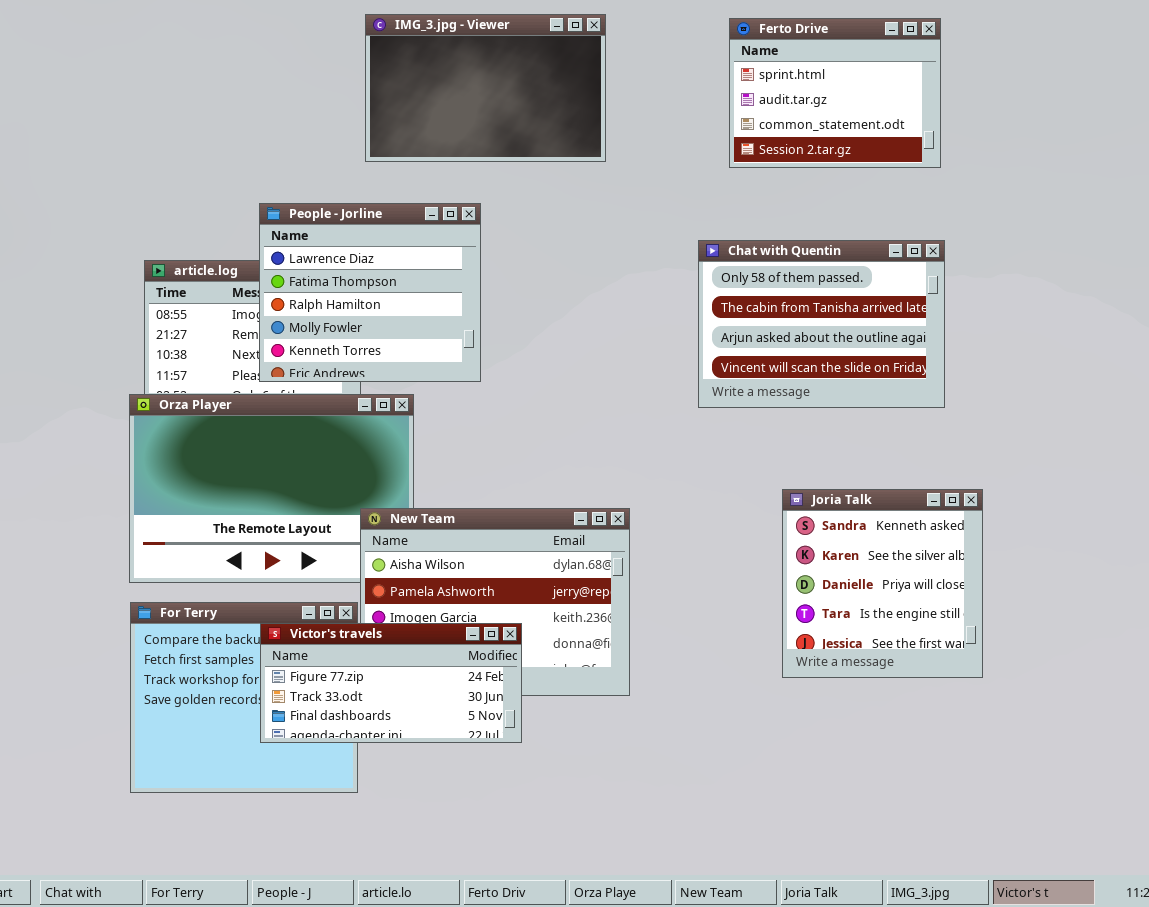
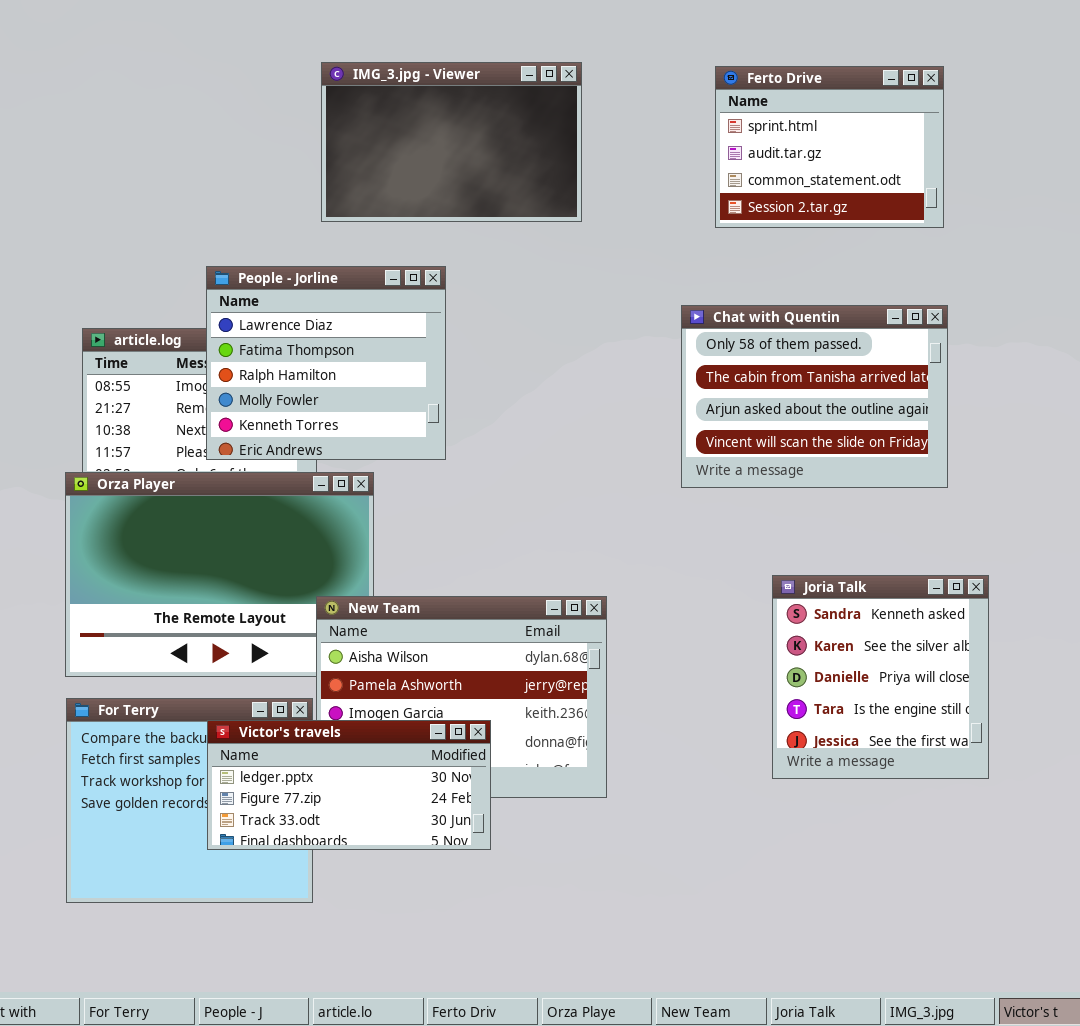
Victor's travels: [260,623,522,743] -> [207,720,491,850], scrolled up 1 row

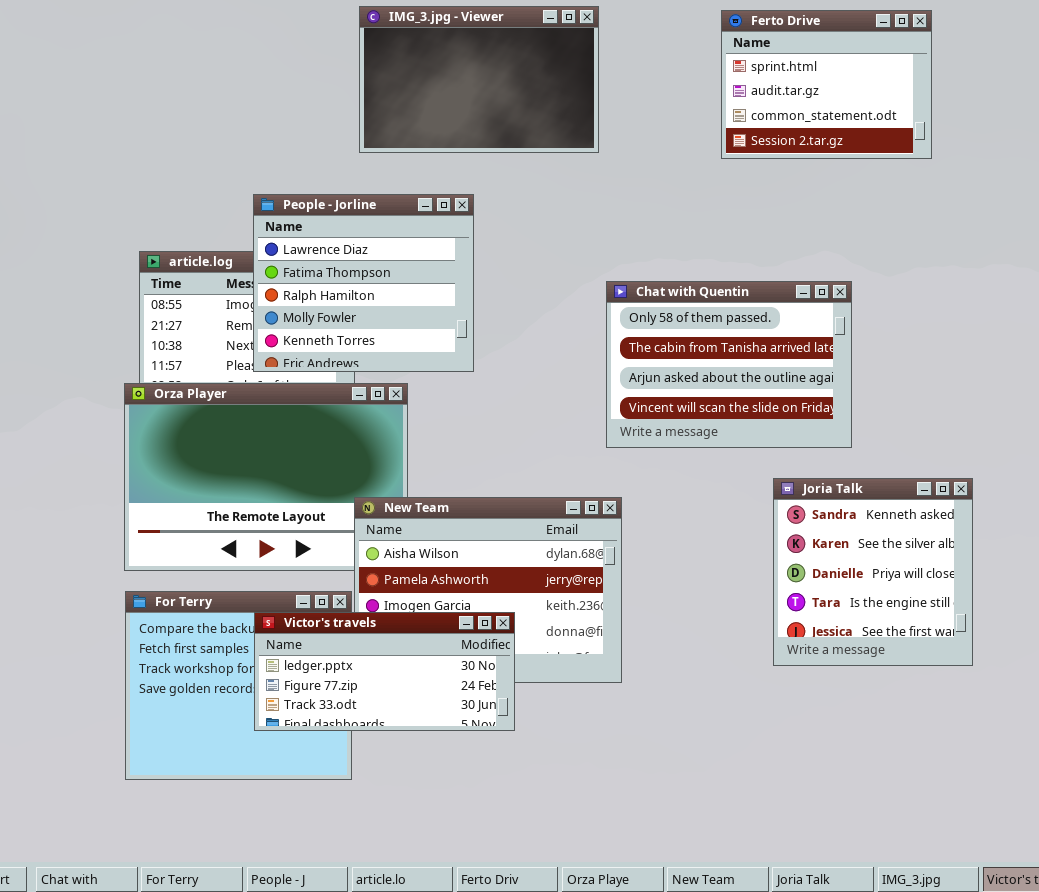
Chat with Quentin: [681,305,948,488] -> [606,281,852,448], moved

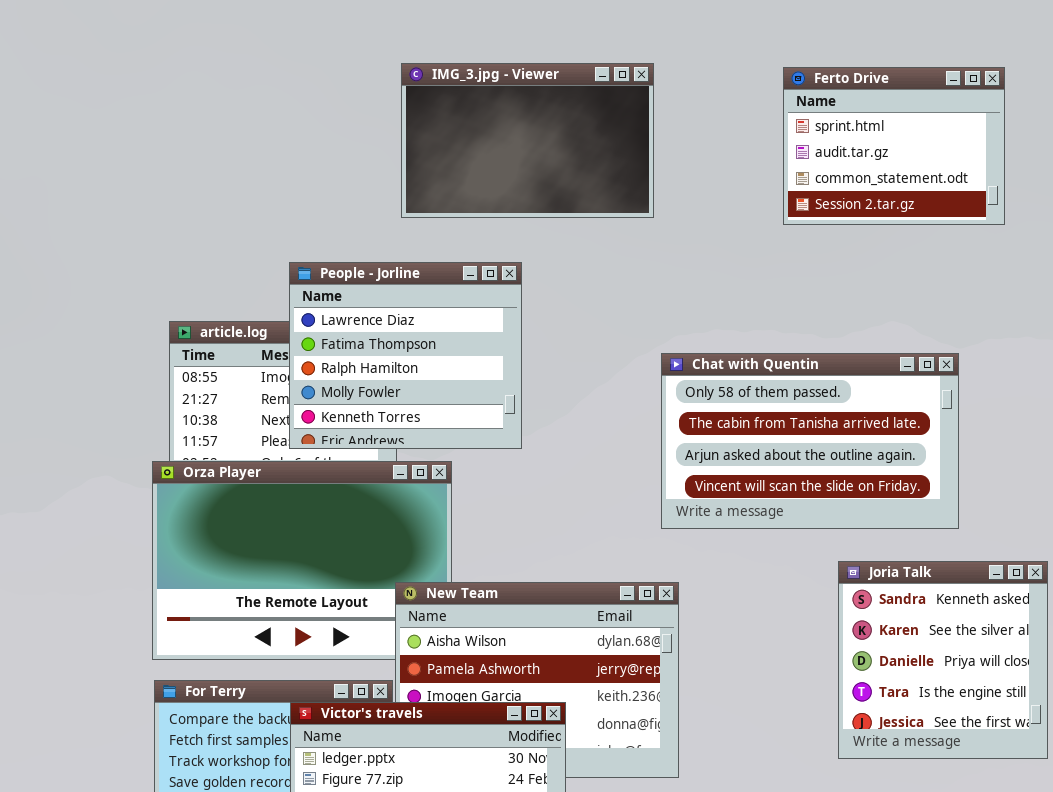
Chat with Quentin: [606,281,852,448] -> [661,353,959,529], resized

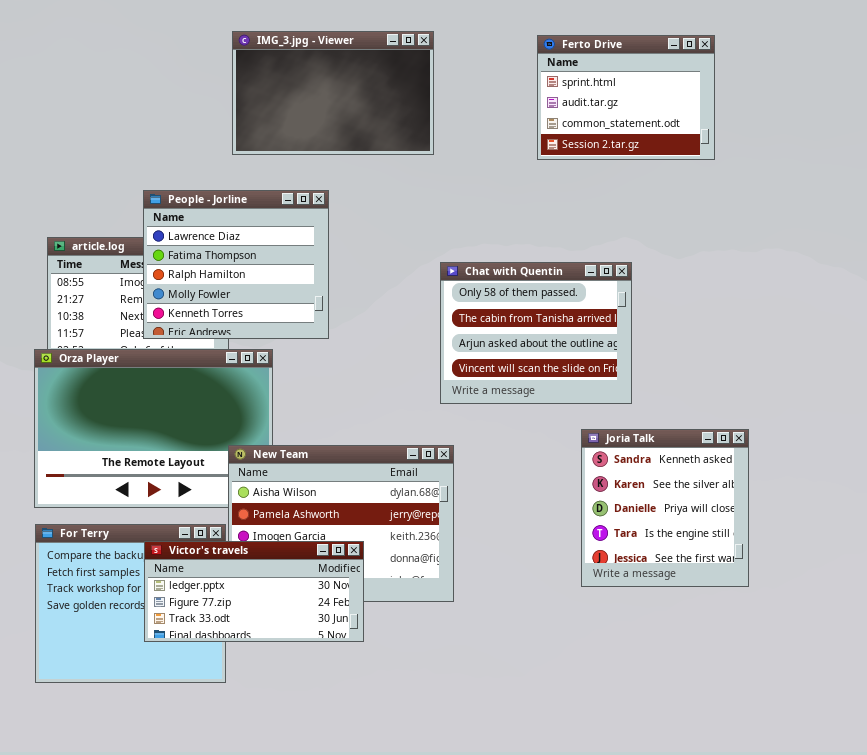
Chat with Quentin: [661,353,959,529] -> [440,262,632,404], resized

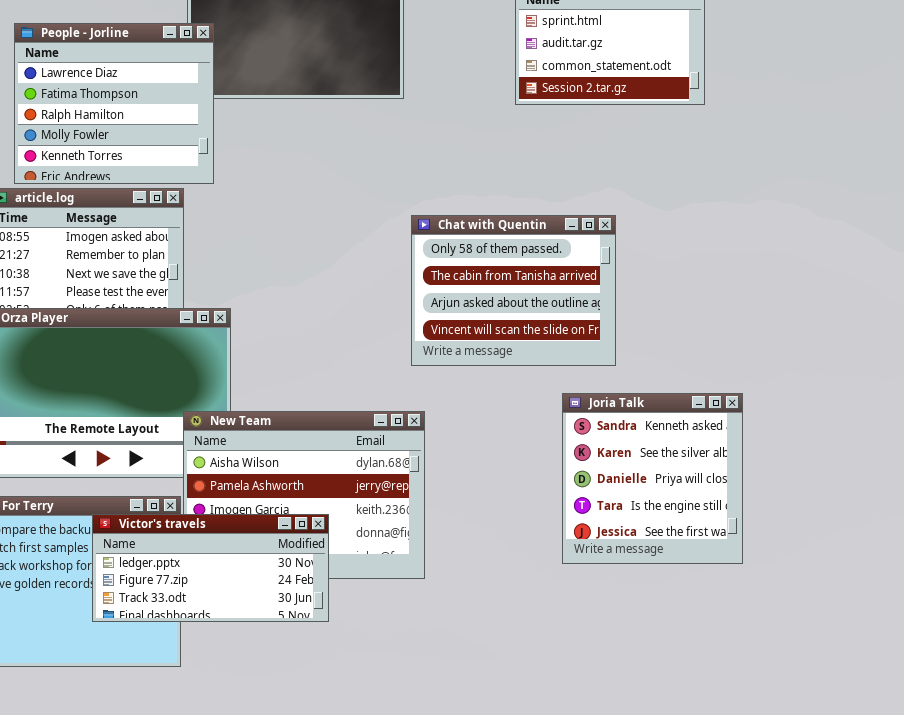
People - Jorline: [143,190,329,339] -> [14,23,214,184], moved

